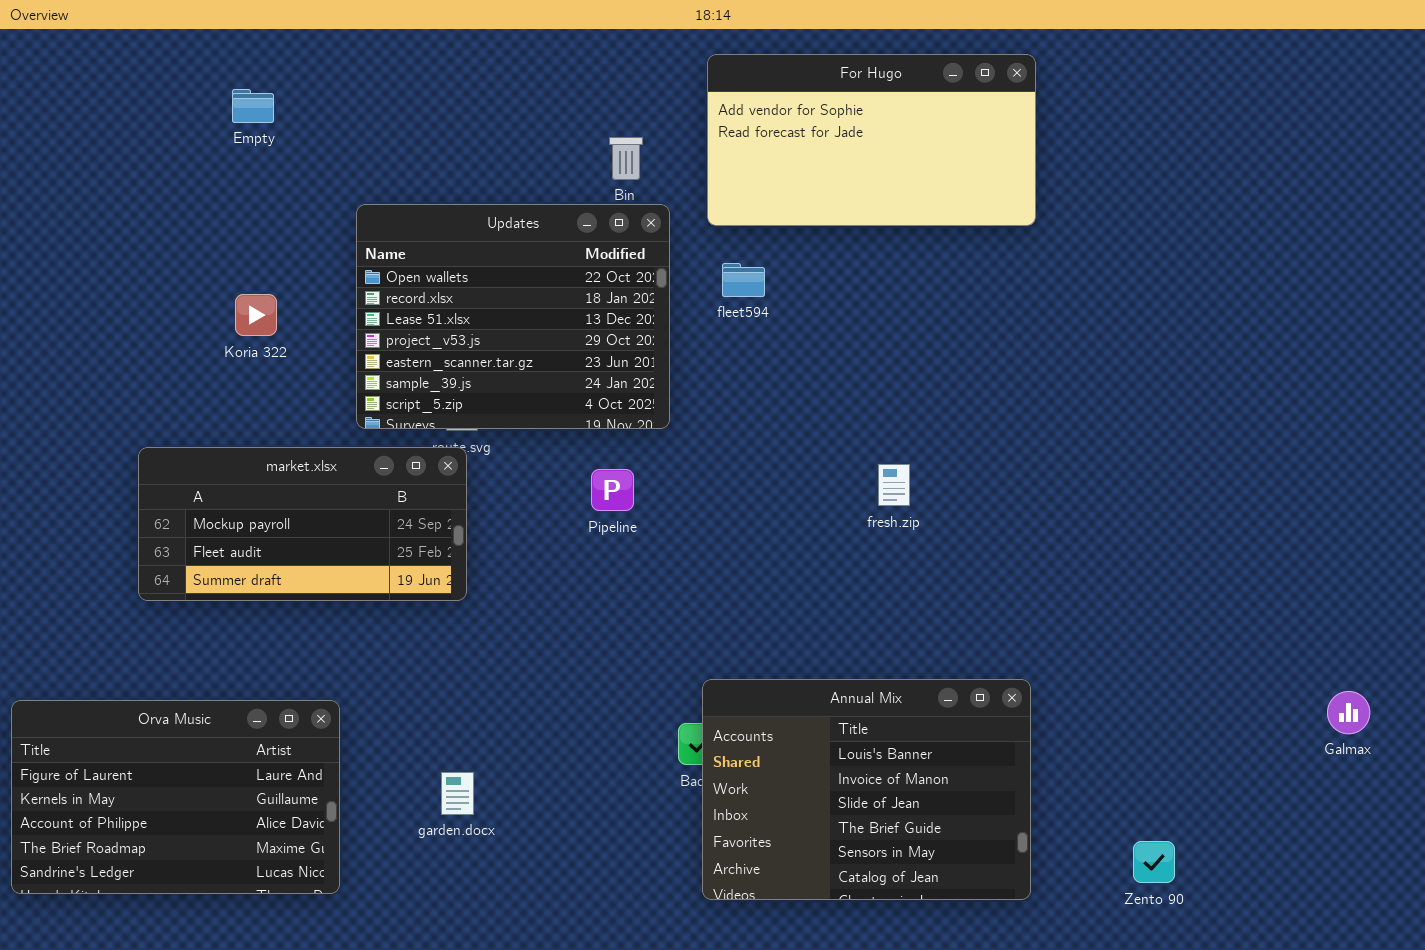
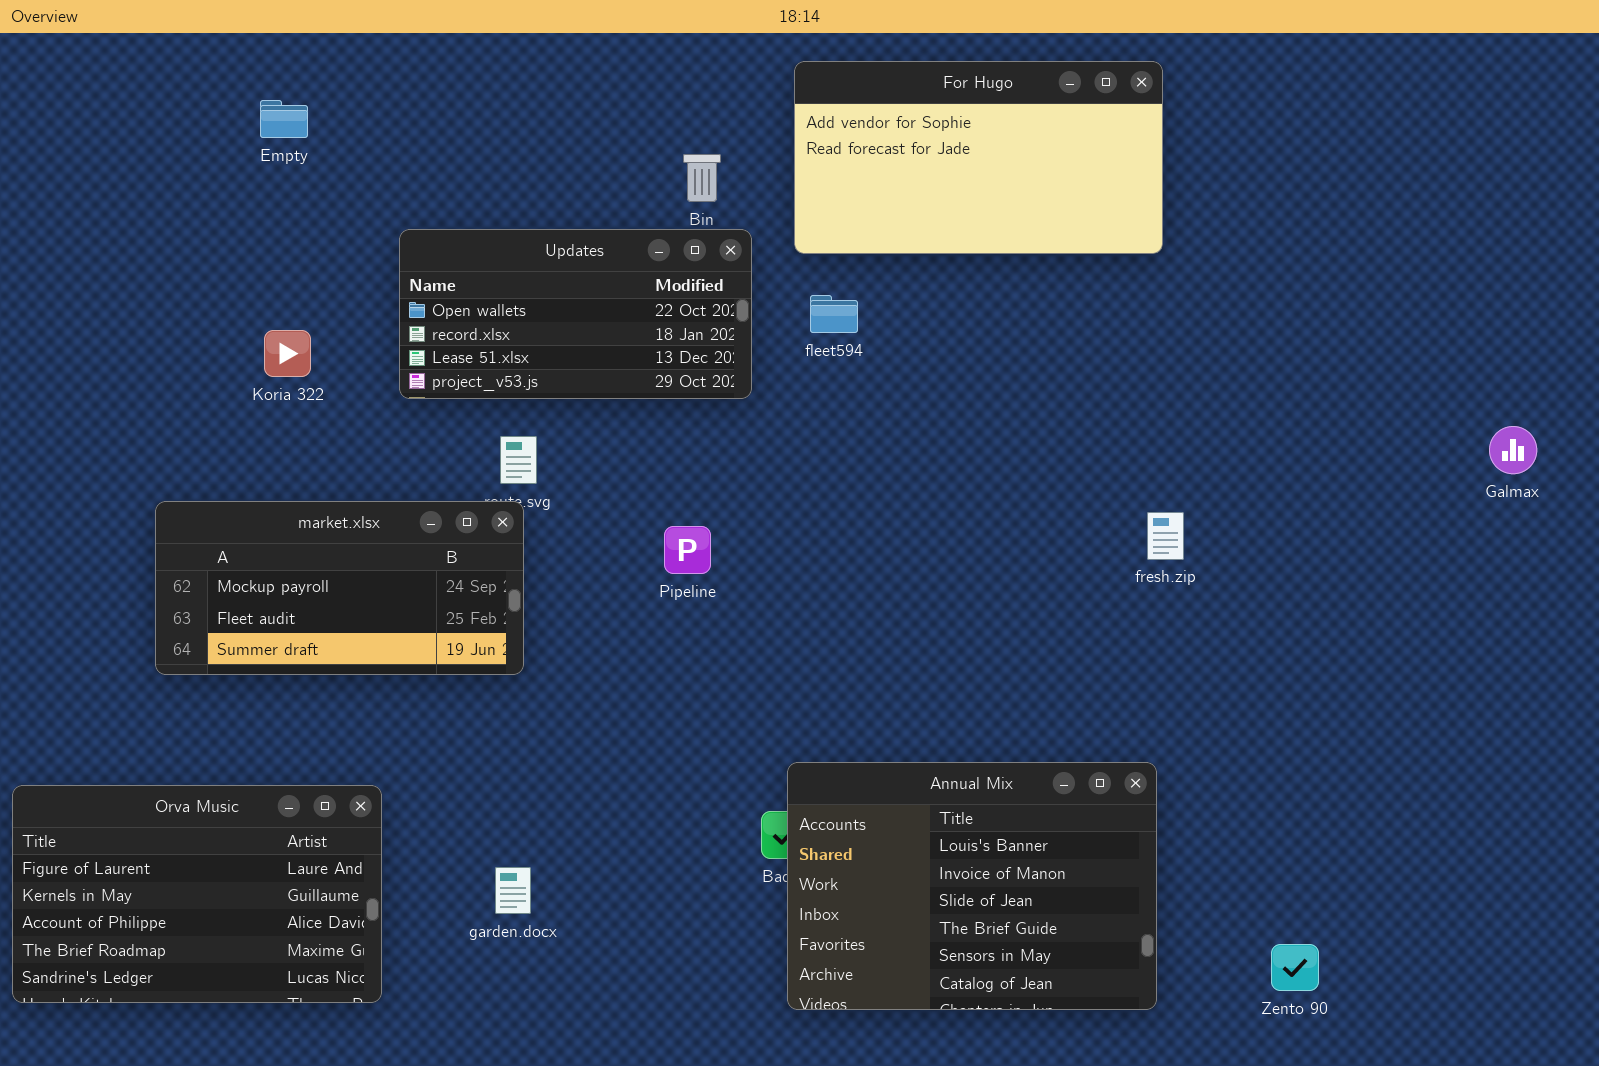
Updates: [356,204,670,429] -> [399,229,752,399], resized
fresh.zip: [878,464,910,506] -> [1147,512,1184,560], moved
Galmax: [1327,691,1370,734] -> [1489,426,1537,474], moved

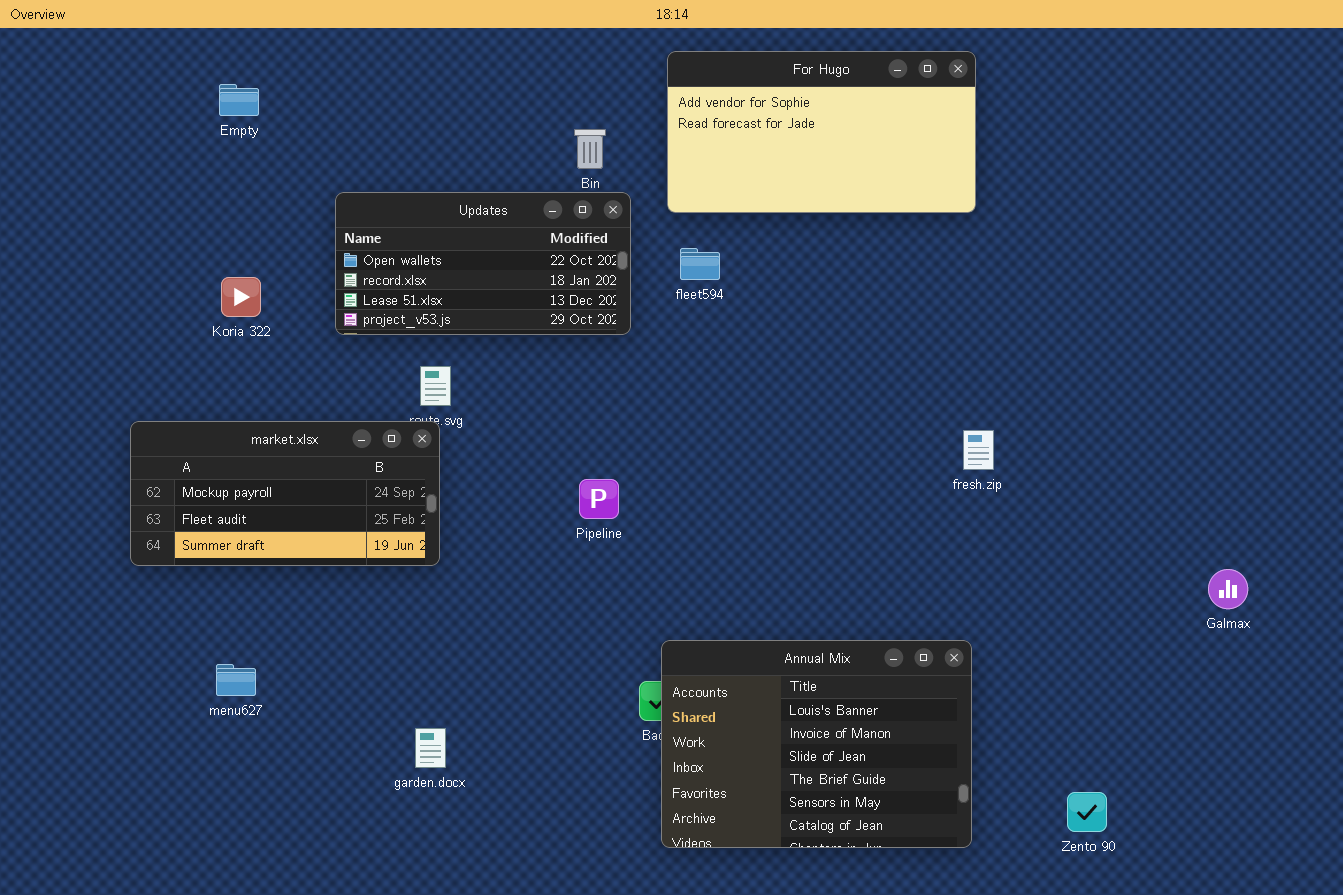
Galmax: [1489,426,1537,474] -> [1208,569,1248,609], moved
Pipeline: [664,526,711,574] -> [579,479,619,519], moved
Orva Music: [12,785,382,1003] -> none, closed

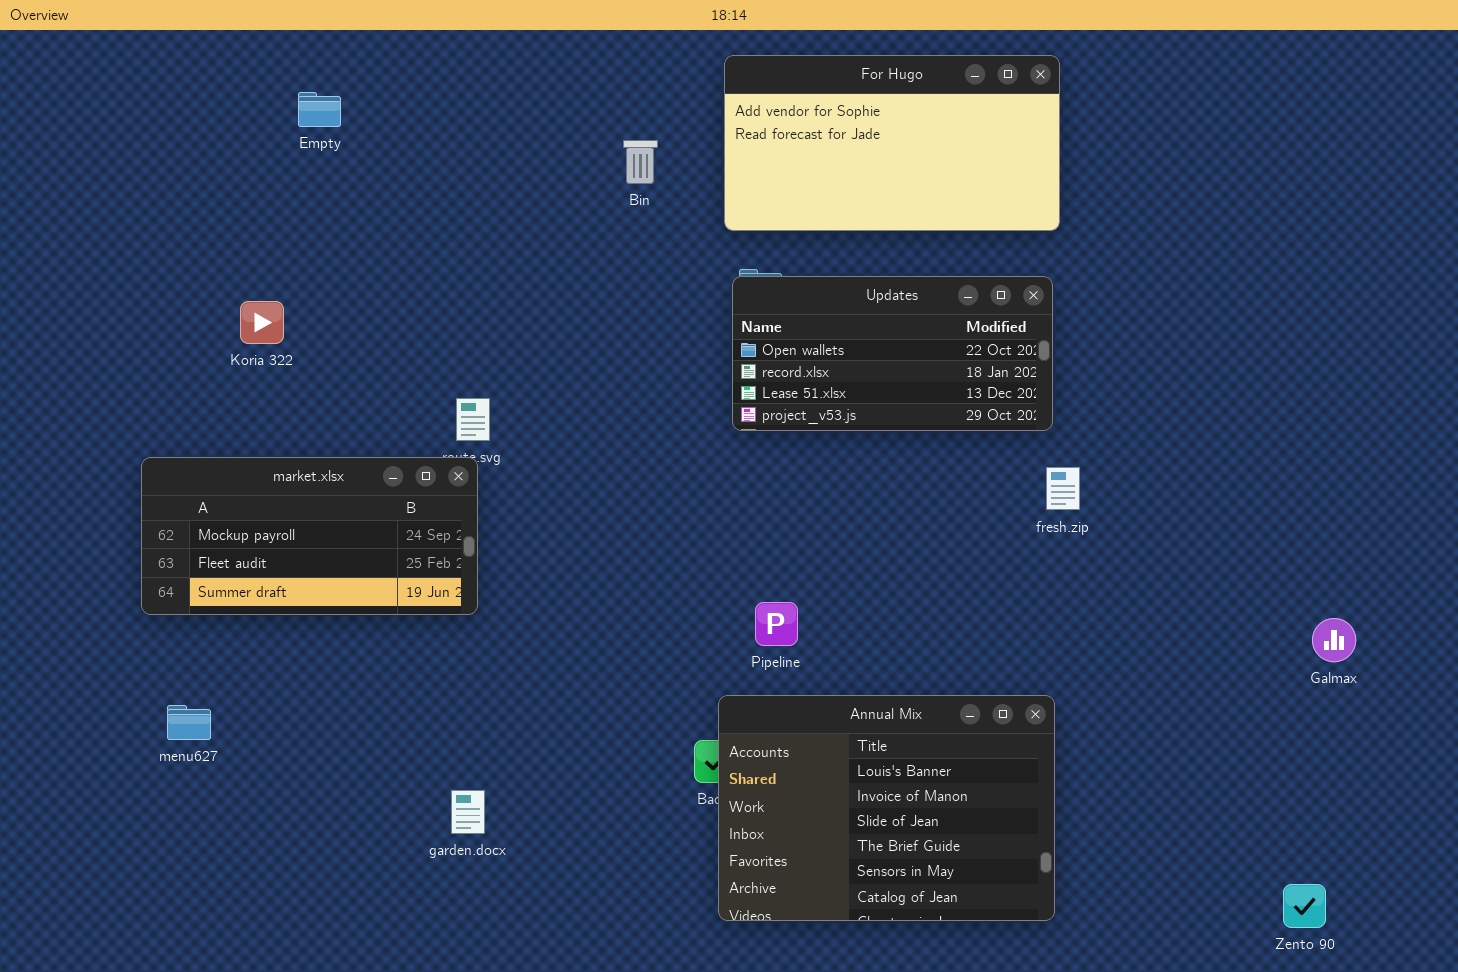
Empty: [219,84,259,116] -> [298,92,341,127], moved
Updates: [335,192,631,335] -> [732,276,1053,431], moved
Pipeline: [579,479,619,519] -> [755,602,798,646], moved
menu627: [216,664,256,696] -> [167,705,211,740], moved
Zento 90: [1067,792,1107,832] -> [1283,884,1326,928], moved

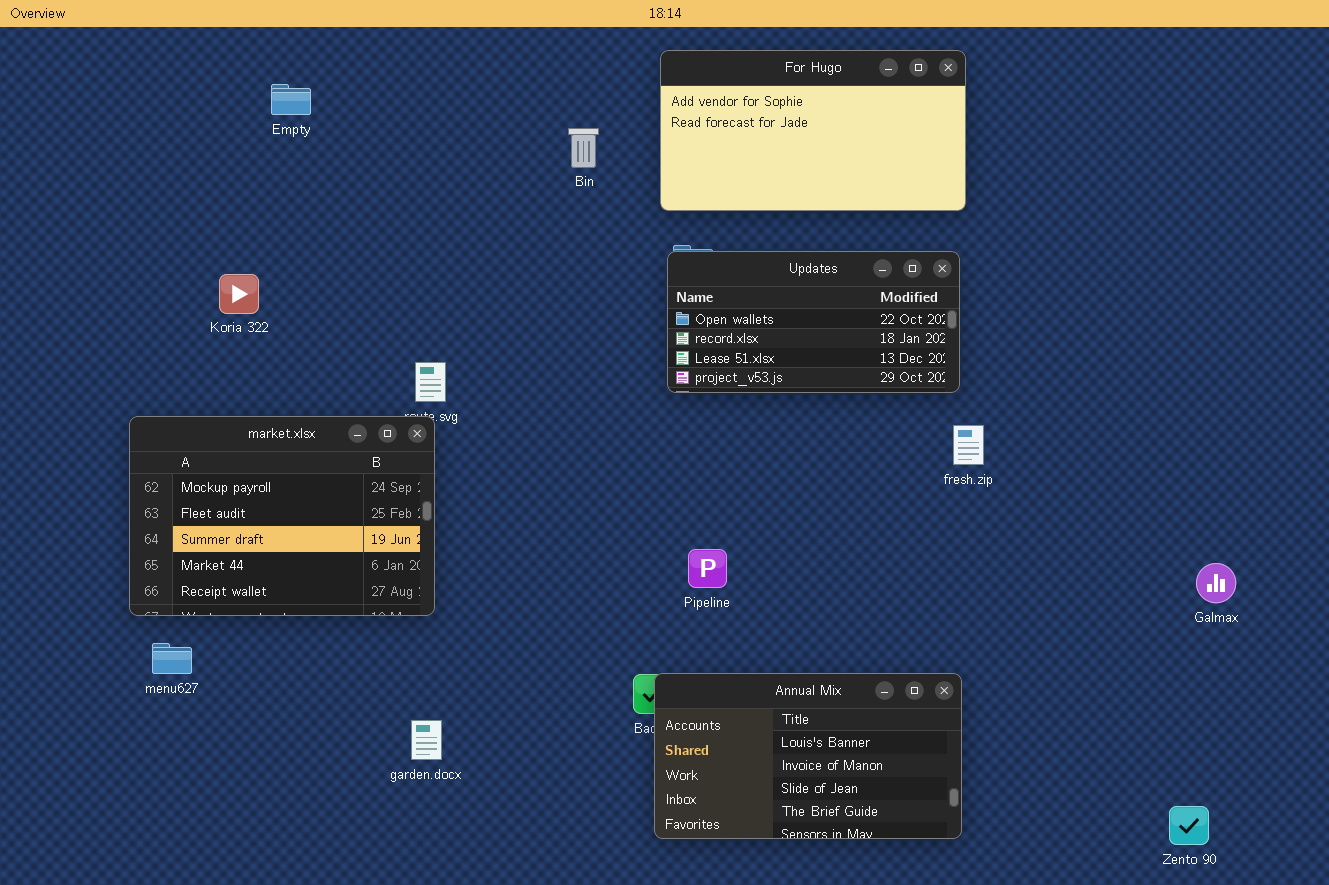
market.xlsx: [141,457,478,615] -> [129,416,435,616], resized
Annual Mix: [718,695,1055,921] -> [654,673,962,839], resized

